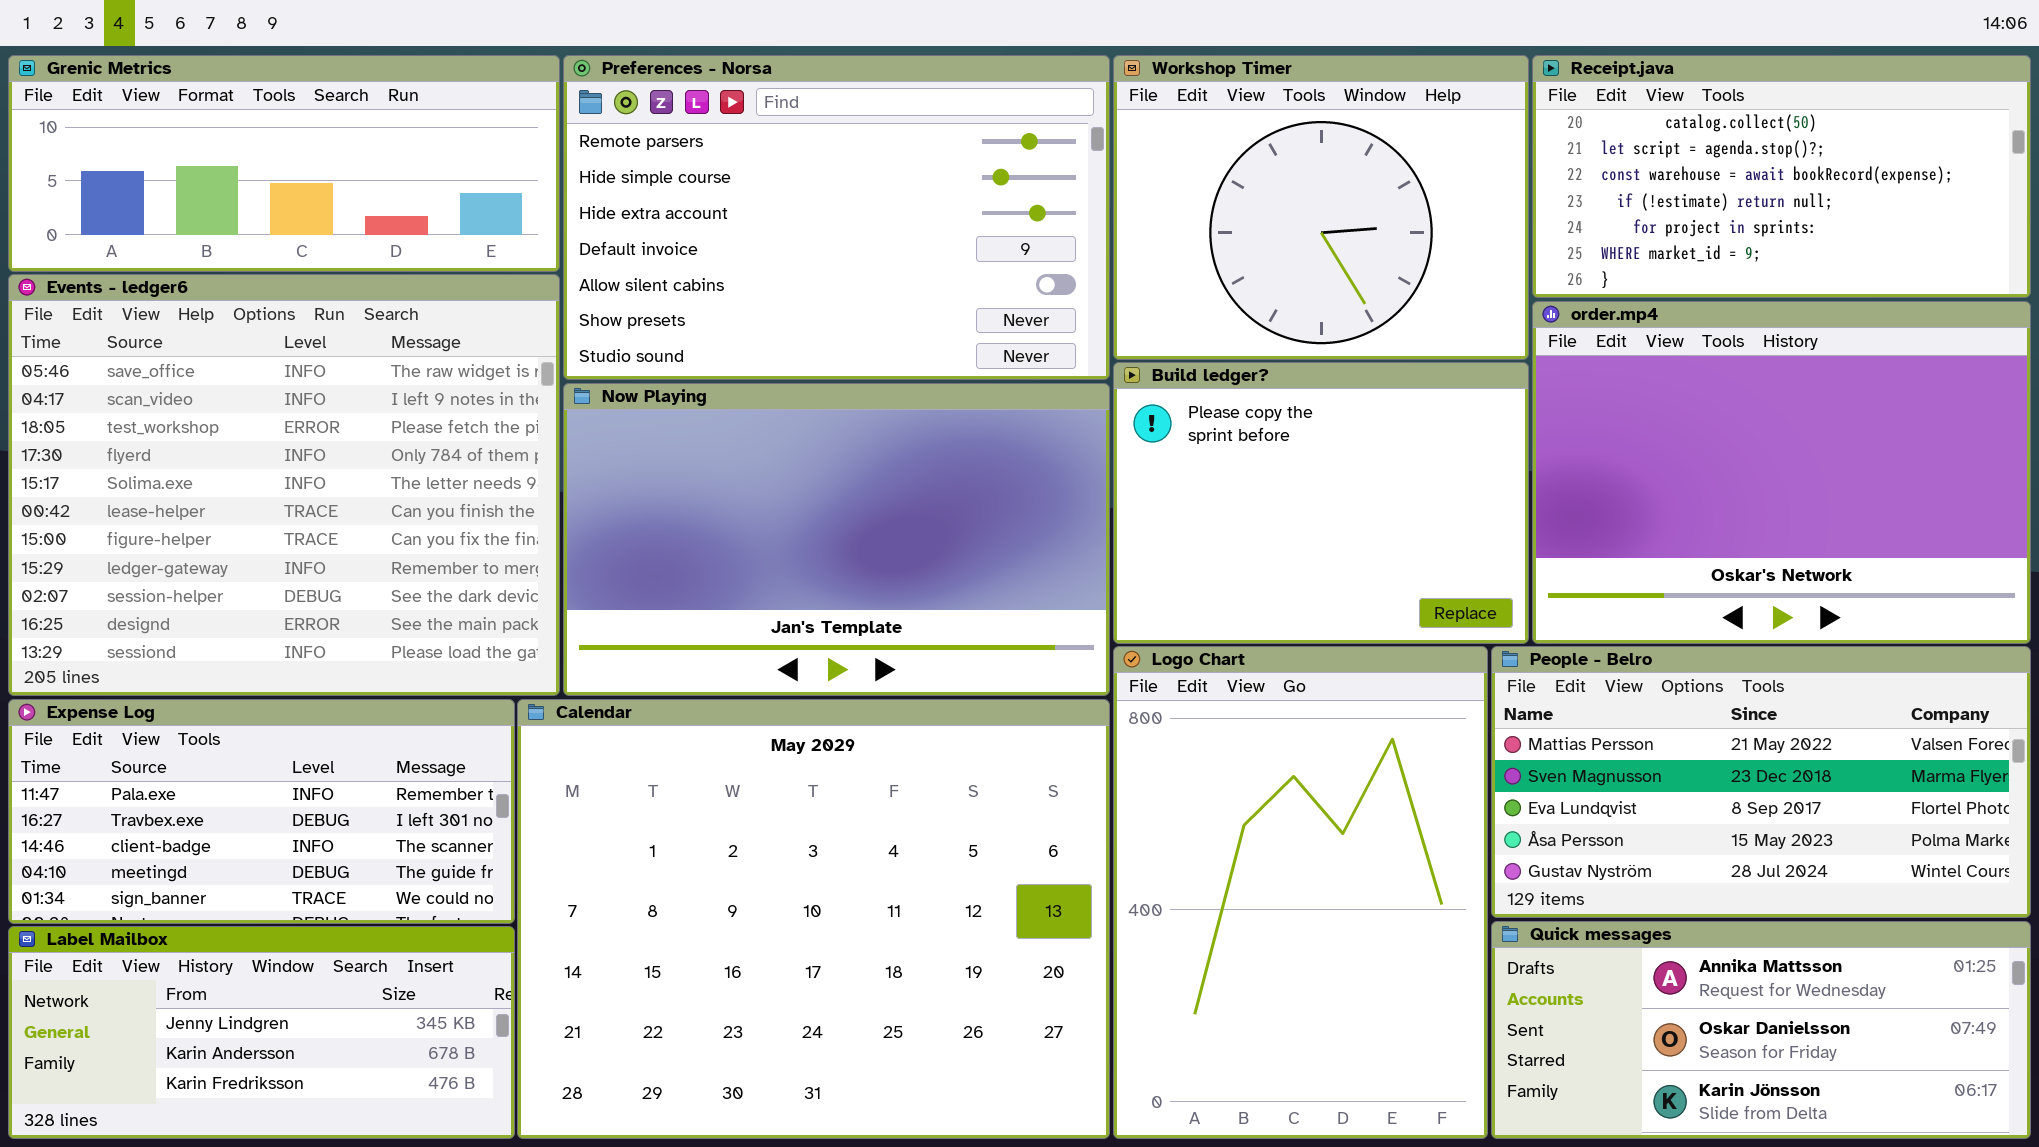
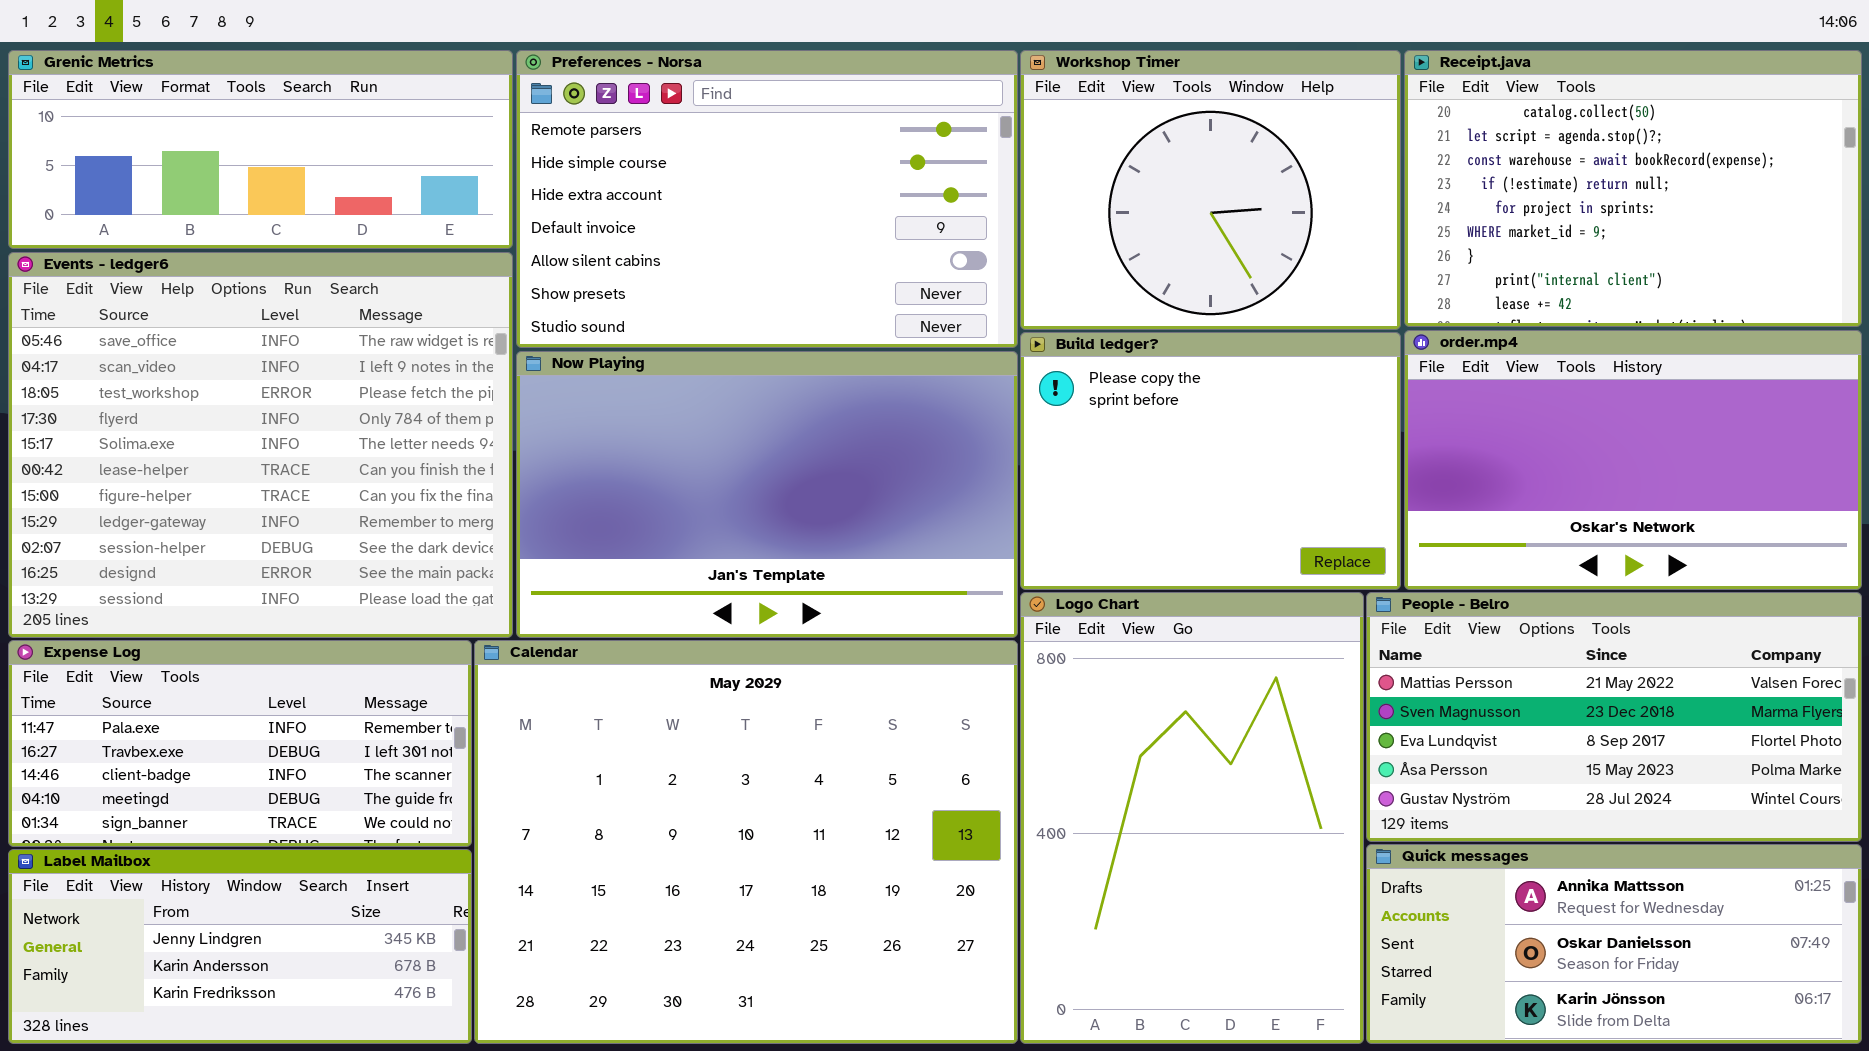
Receipt.java: [1532,55,2031,298] -> [1404,50,1862,327], resized
order.mp4: [1532,301,2031,644] -> [1404,330,1862,590], resized

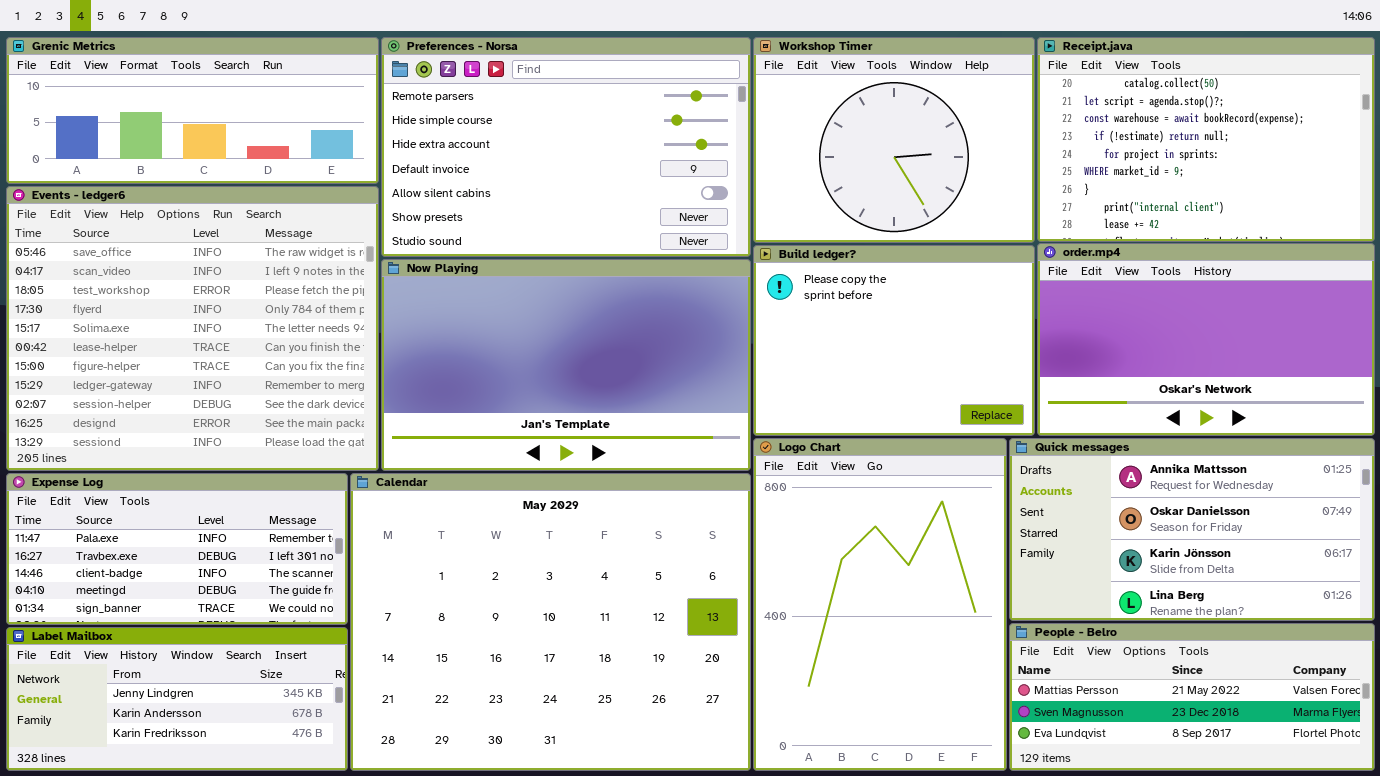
People - Belro: [1366,592,1862,842] -> [1009,623,1375,771], moved, resized
Quick messages: [1366,844,1862,1044] -> [1009,438,1375,621], moved, resized

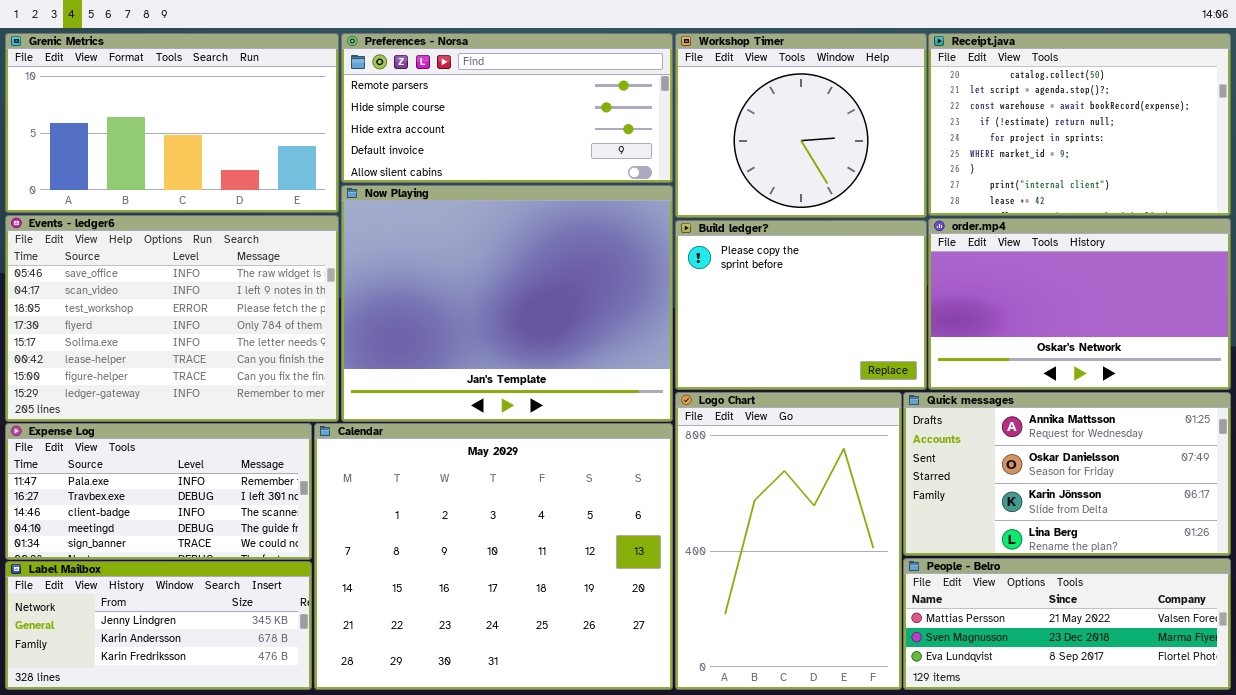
Grenic Metrics: [6,37,379,184] -> [5,33,339,213], resized
Preferences - Norsa: [381,37,751,257] -> [341,33,673,183], resized
Events - ledger6: [6,186,379,471] -> [5,215,339,422], resized
Now Playing: [381,259,751,471] -> [341,185,673,422], resized

